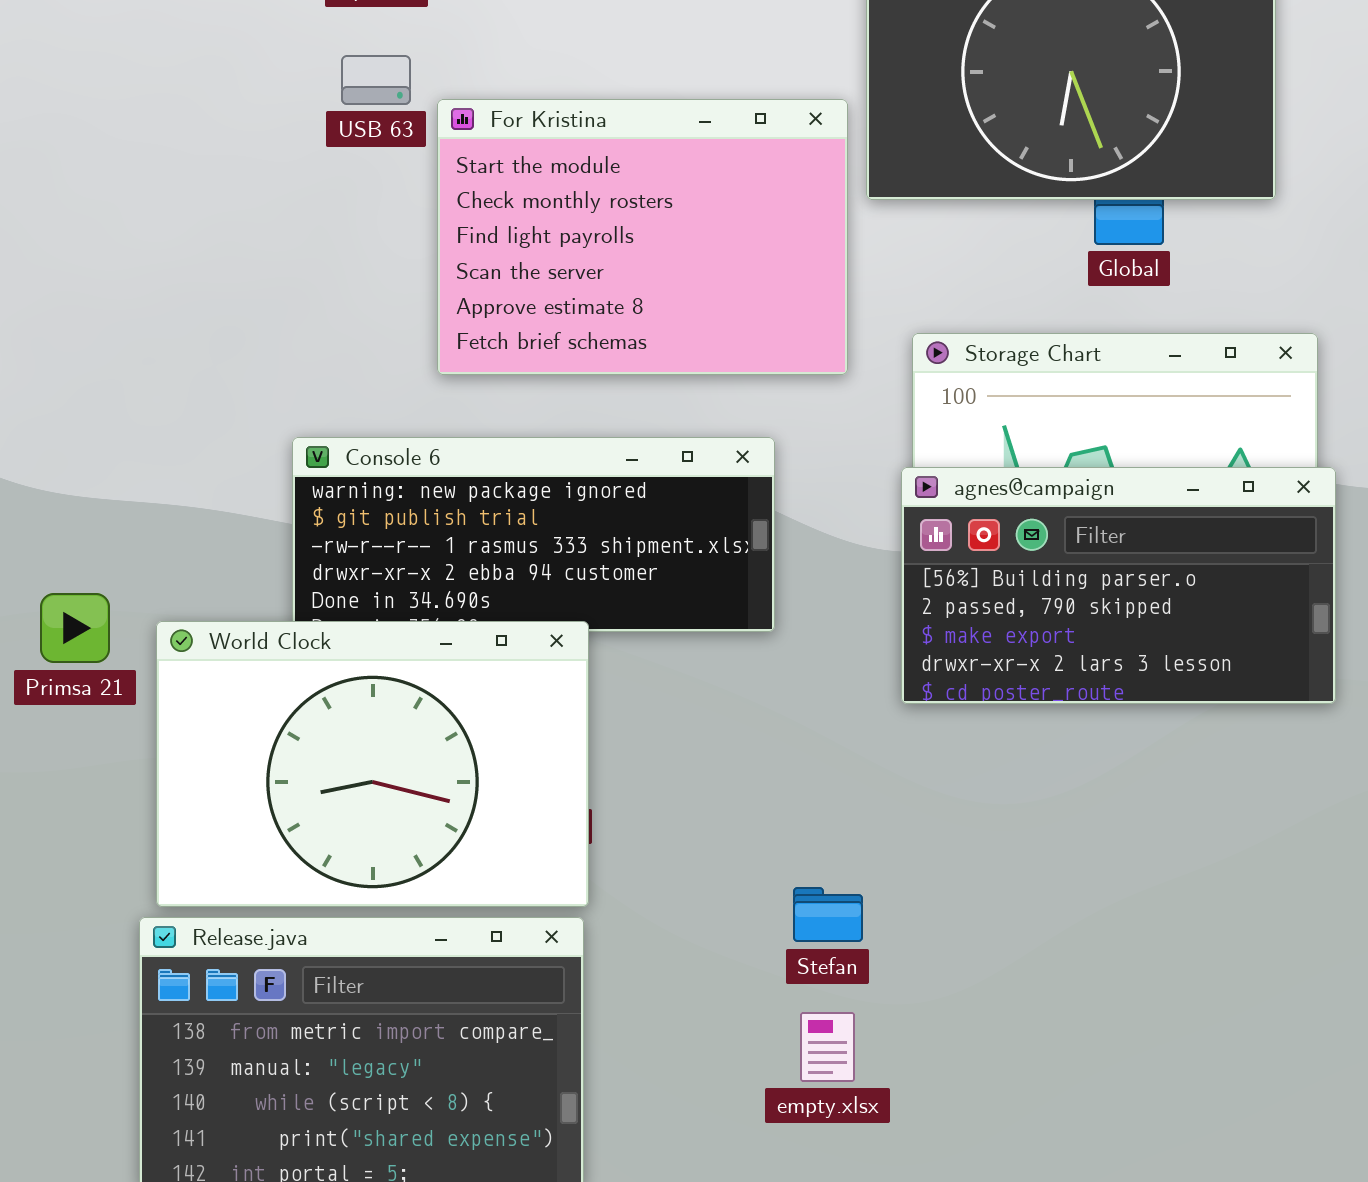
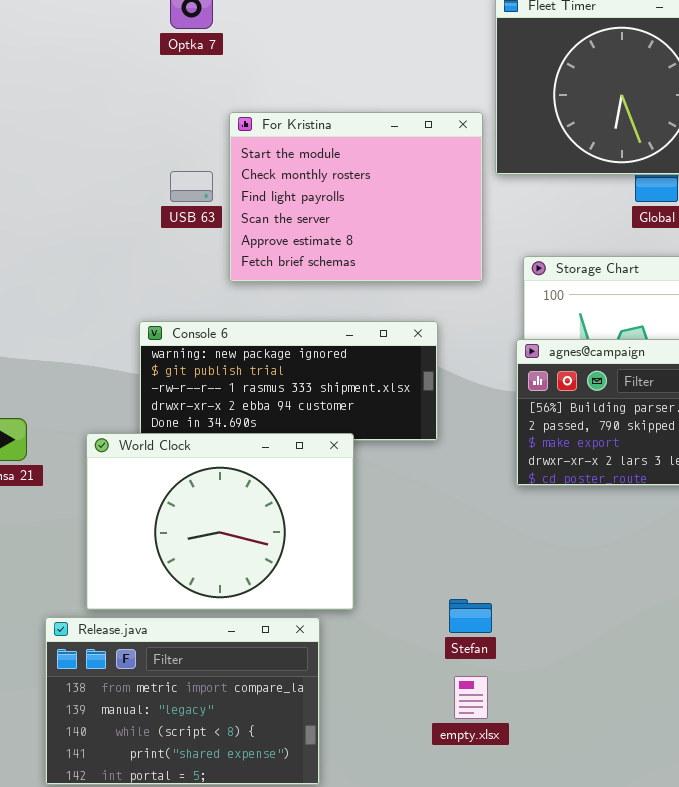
USB 63: [341,55,411,105] -> [170,171,213,202], moved
World Clock: [156,621,589,907] -> [86,433,354,610], moved

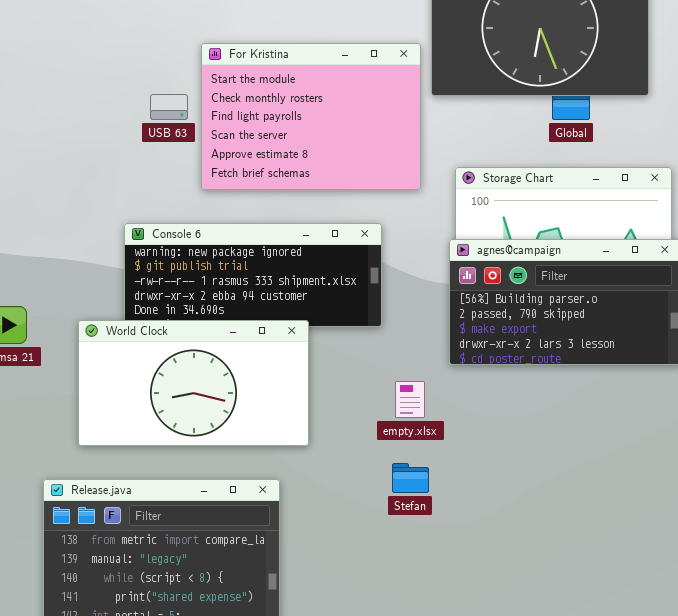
World Clock: [86,433,354,610] -> [78,320,309,446], resized
empty.xlsx: [454,676,488,719] -> [395,381,425,418], moved

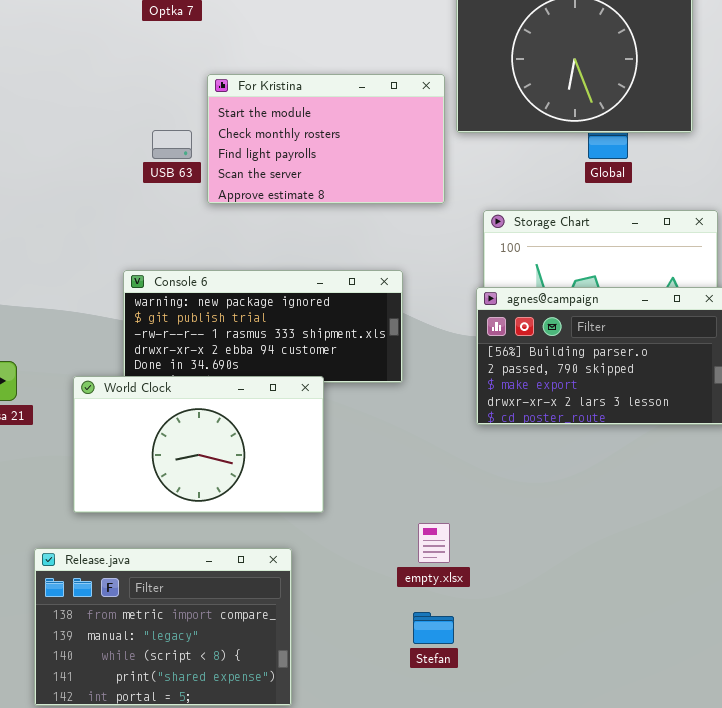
For Kristina: [201,43,421,190] -> [207,74,445,204], resized
empty.xlsx: [395,381,425,418] -> [418,523,450,563], moved
Stefan: [392,463,429,493] -> [413,612,454,644], moved

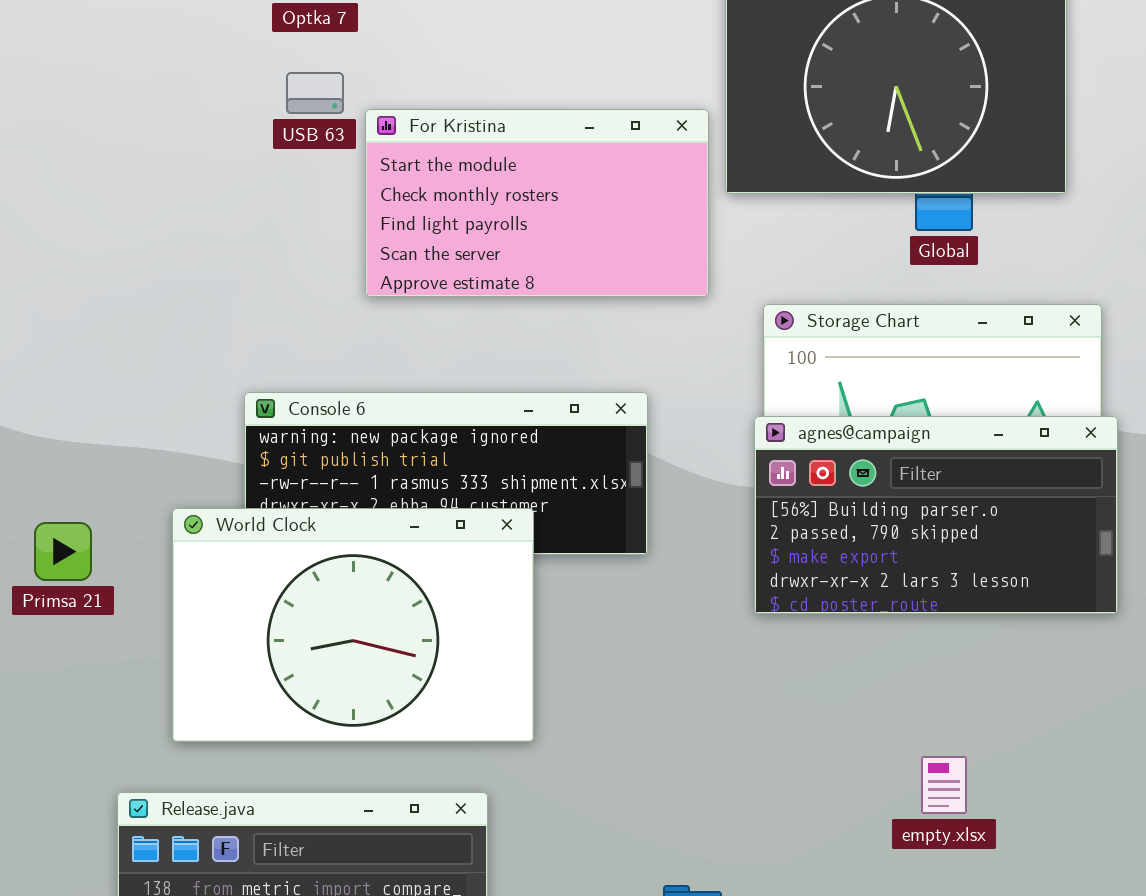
USB 63: [152,130,192,159] -> [286,72,344,114], moved
World Clock: [73,376,324,513] -> [172,508,534,742], resized
empty.xlsx: [418,523,450,563] -> [921,756,967,814], moved

